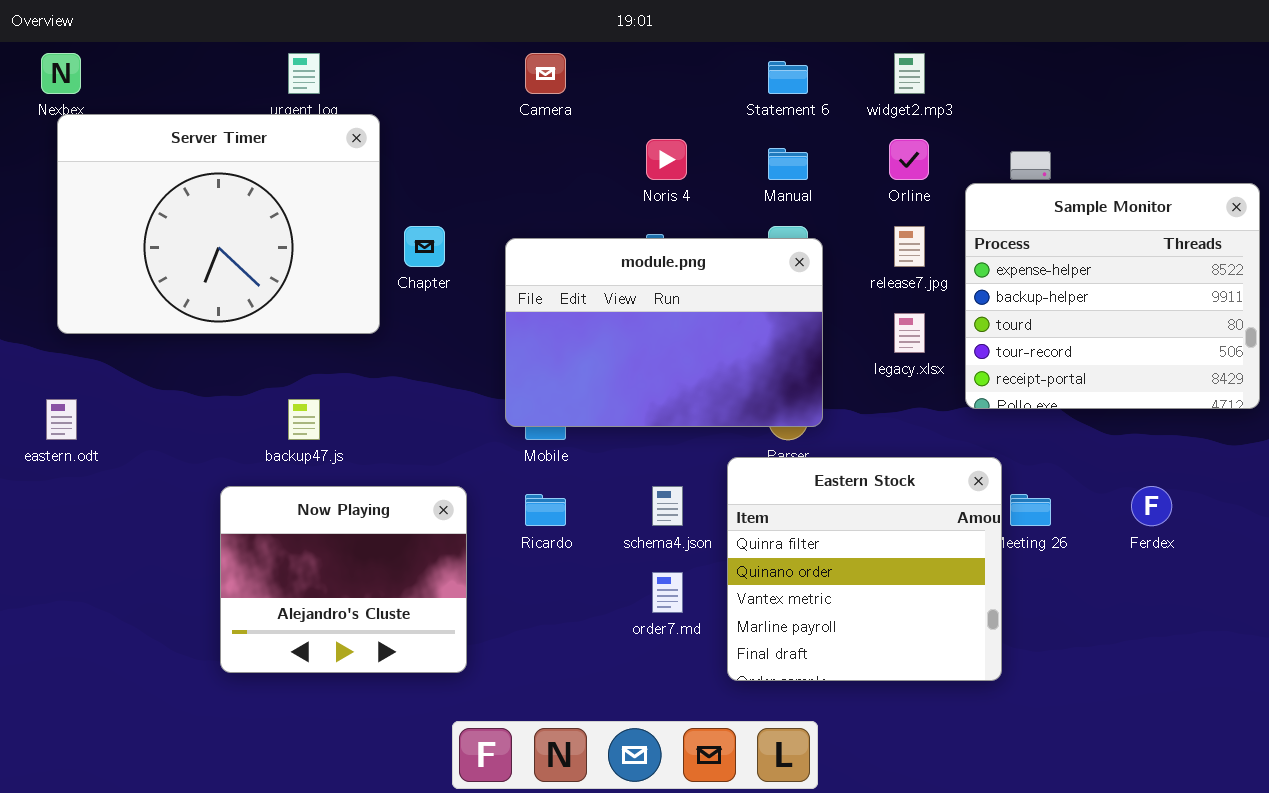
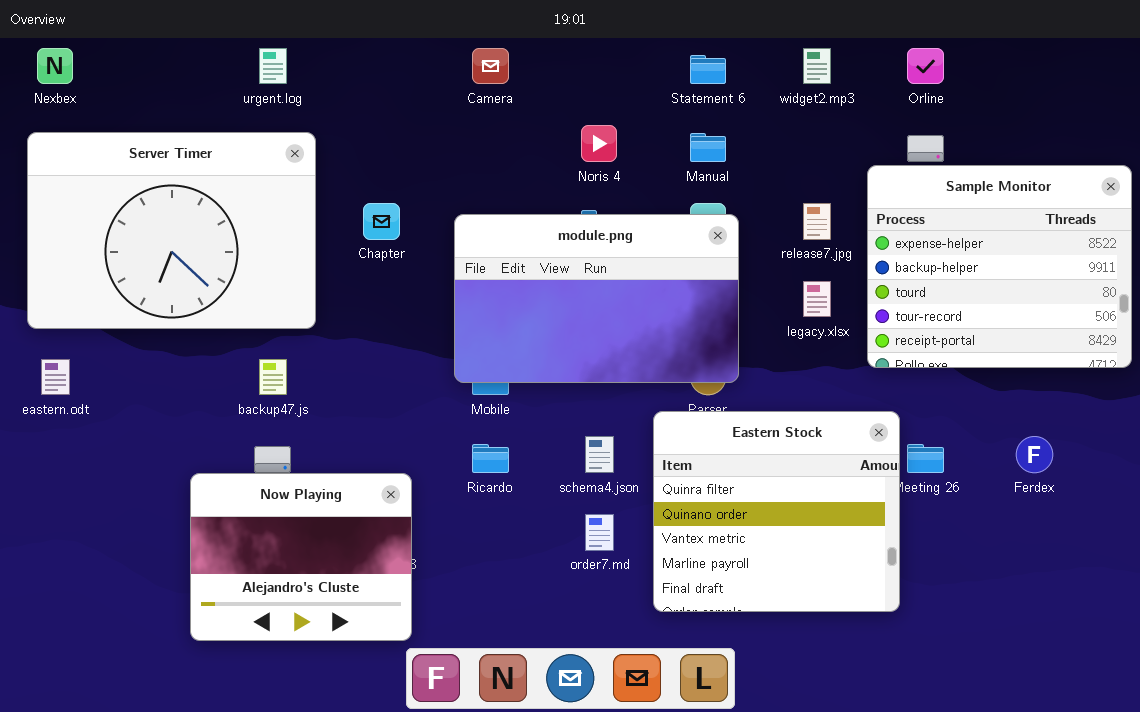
Server Timer: [57,114,380,334] -> [27,132,316,329], moved
Orline: [889,139,929,180] -> [907,48,944,84], moved
Now Playing: [220,486,467,673] -> [190,473,412,641], moved

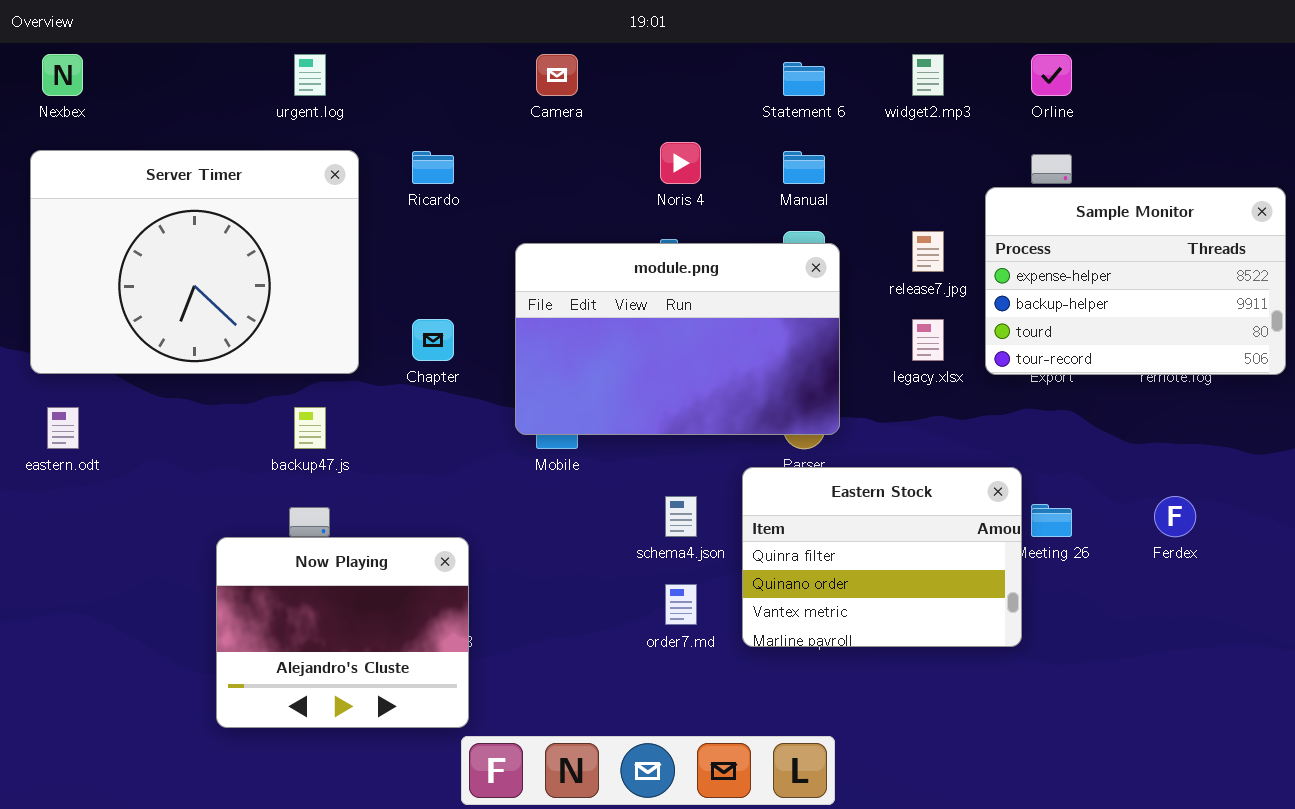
Sample Monitor: [867,165,1132,368] -> [985,187,1286,375], resized
Chapter: [363,203,400,240] -> [412,319,454,361], moved
Eastern Stock: [653,411,900,612] -> [742,467,1022,647], resized
Ricardo: [472,444,509,473] -> [412,151,454,184], moved

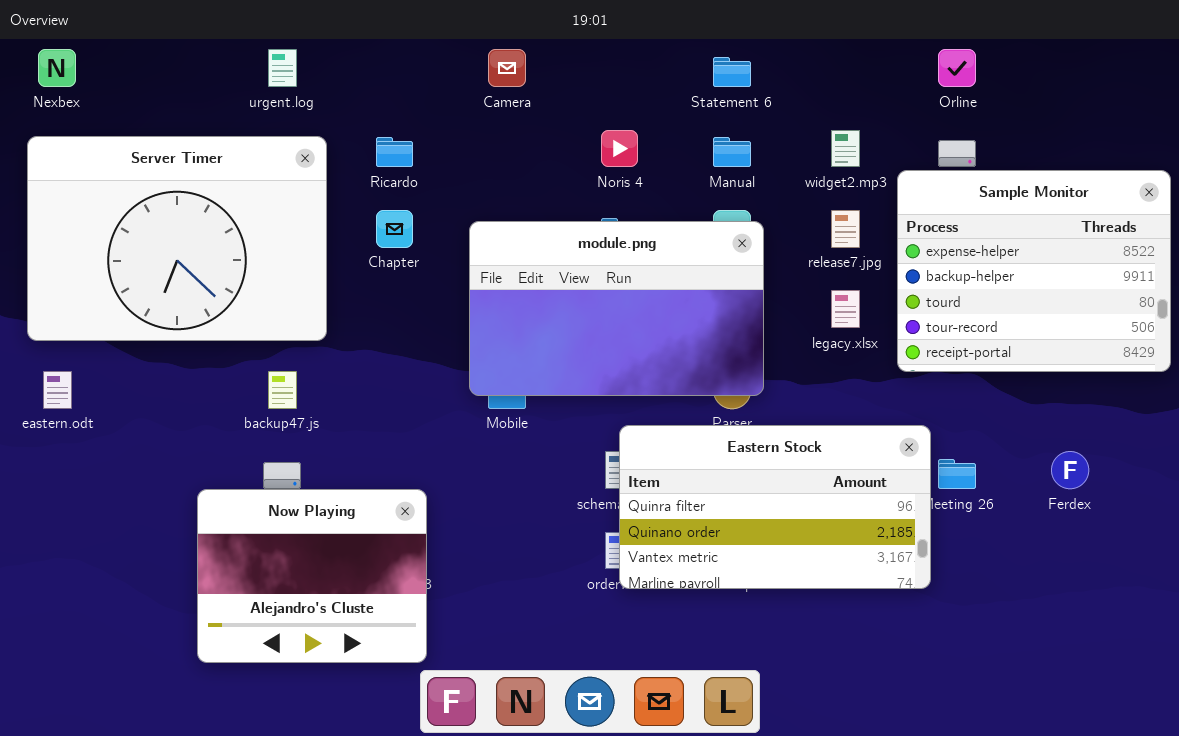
widget2.mp3: [912,54,944,96] -> [831,130,860,167], moved
Sample Monitor: [985,187,1286,375] -> [897,170,1171,372], resized
Chapter: [412,319,454,361] -> [376,210,413,248], moved
Eastern Stock: [742,467,1022,647] -> [619,425,931,589], resized

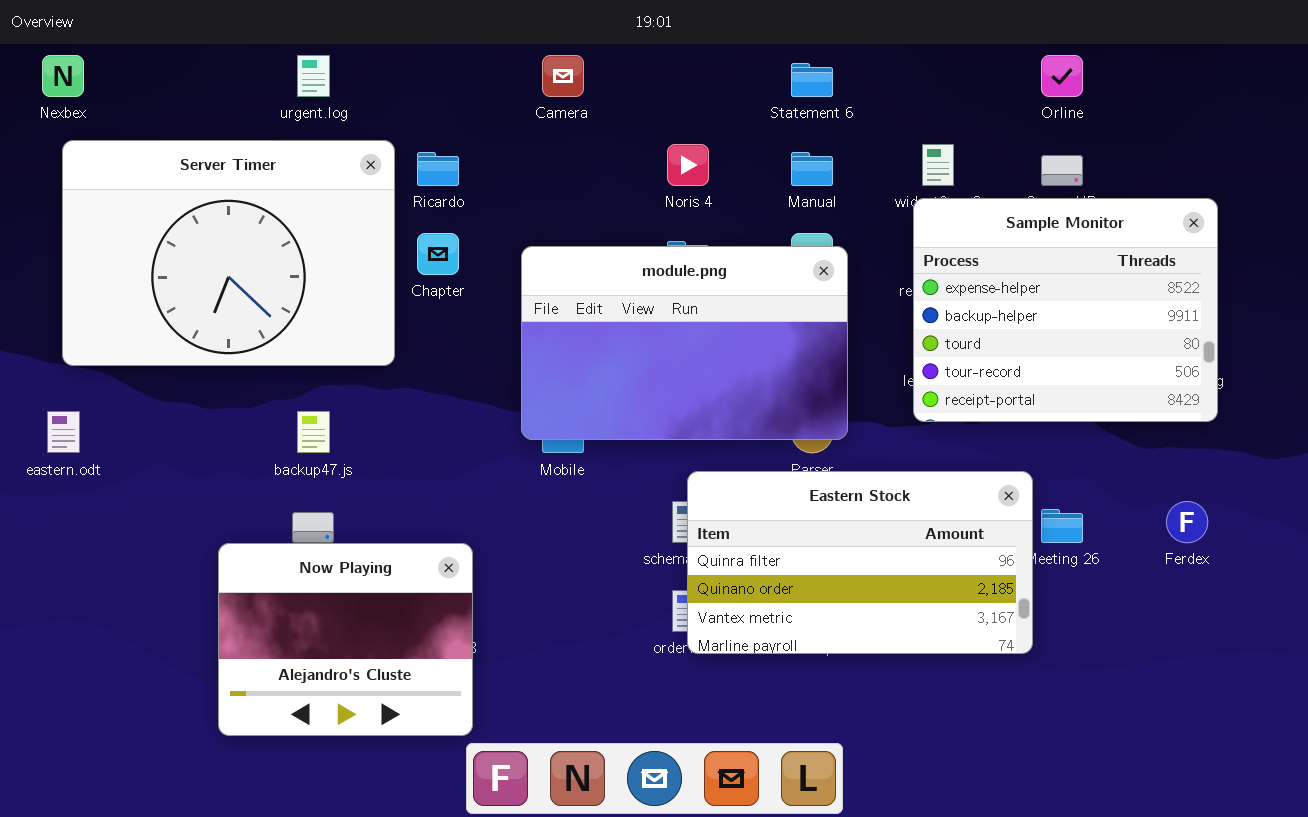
Server Timer: [27,136,327,341] -> [62,140,395,366], moved
Sample Monitor: [897,170,1171,372] -> [913,198,1218,422], moved

